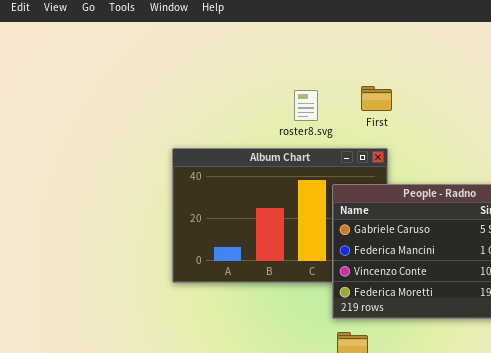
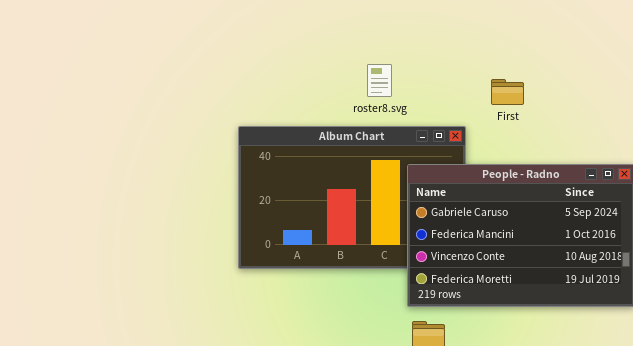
First: [361,86,392,111] -> [491,79,524,105], moved

